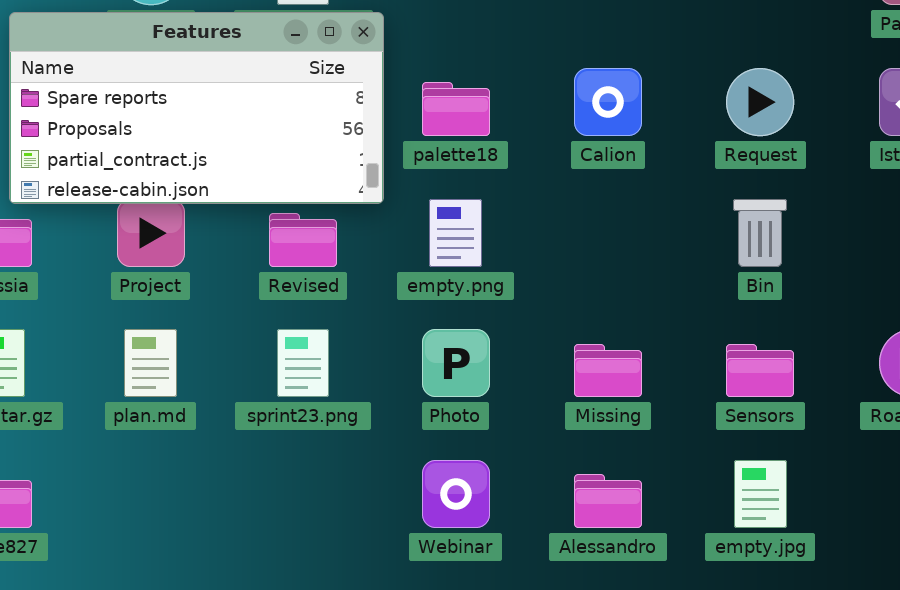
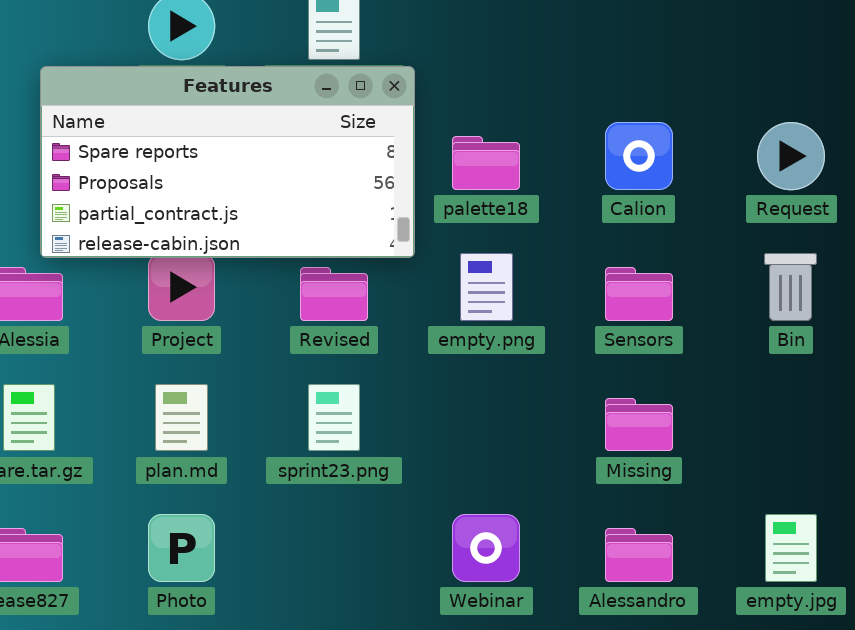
Photo: [422,329,490,397] -> [148,514,215,582], moved
Sensors: [726,344,794,397] -> [605,267,673,321], moved

